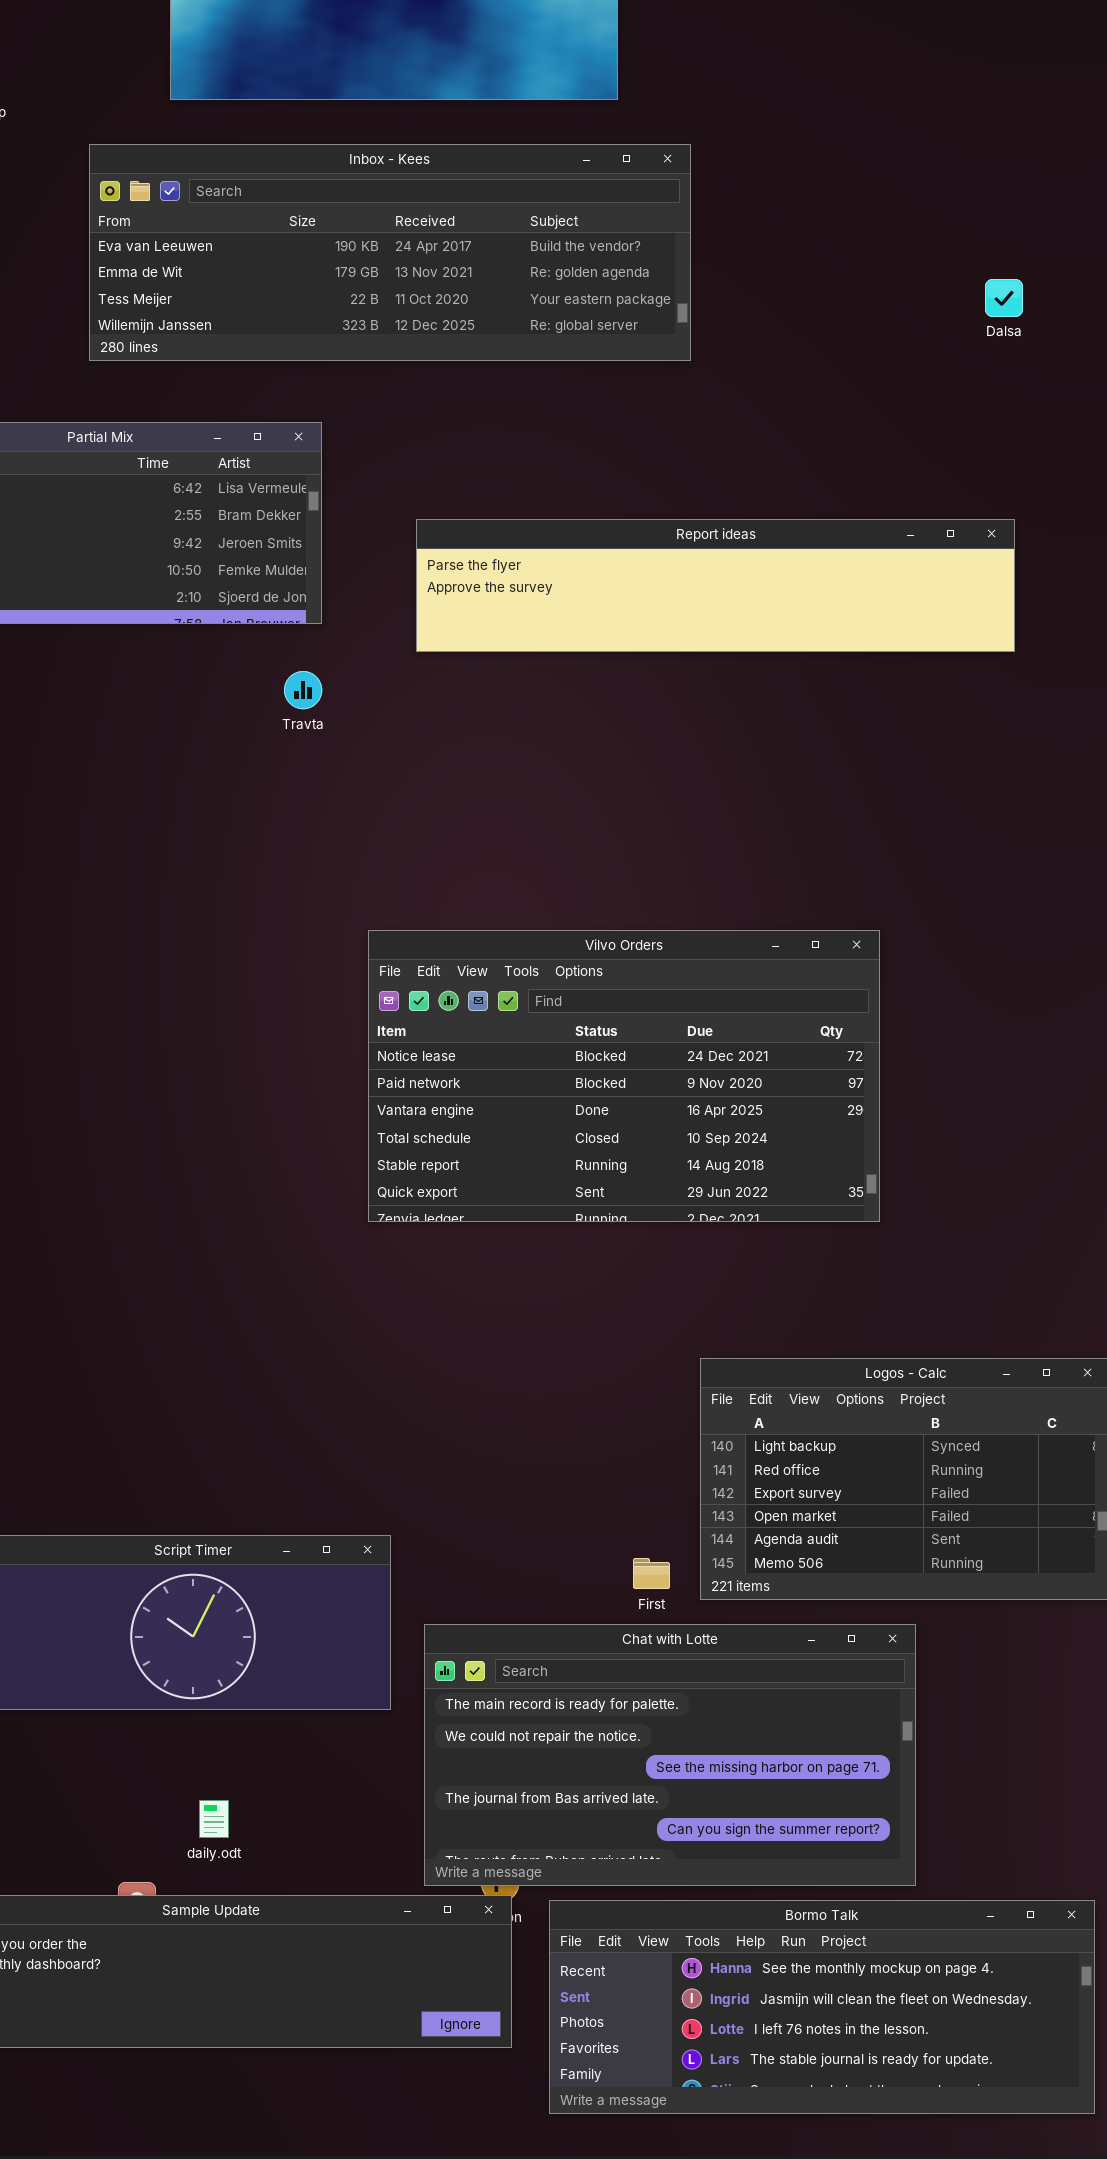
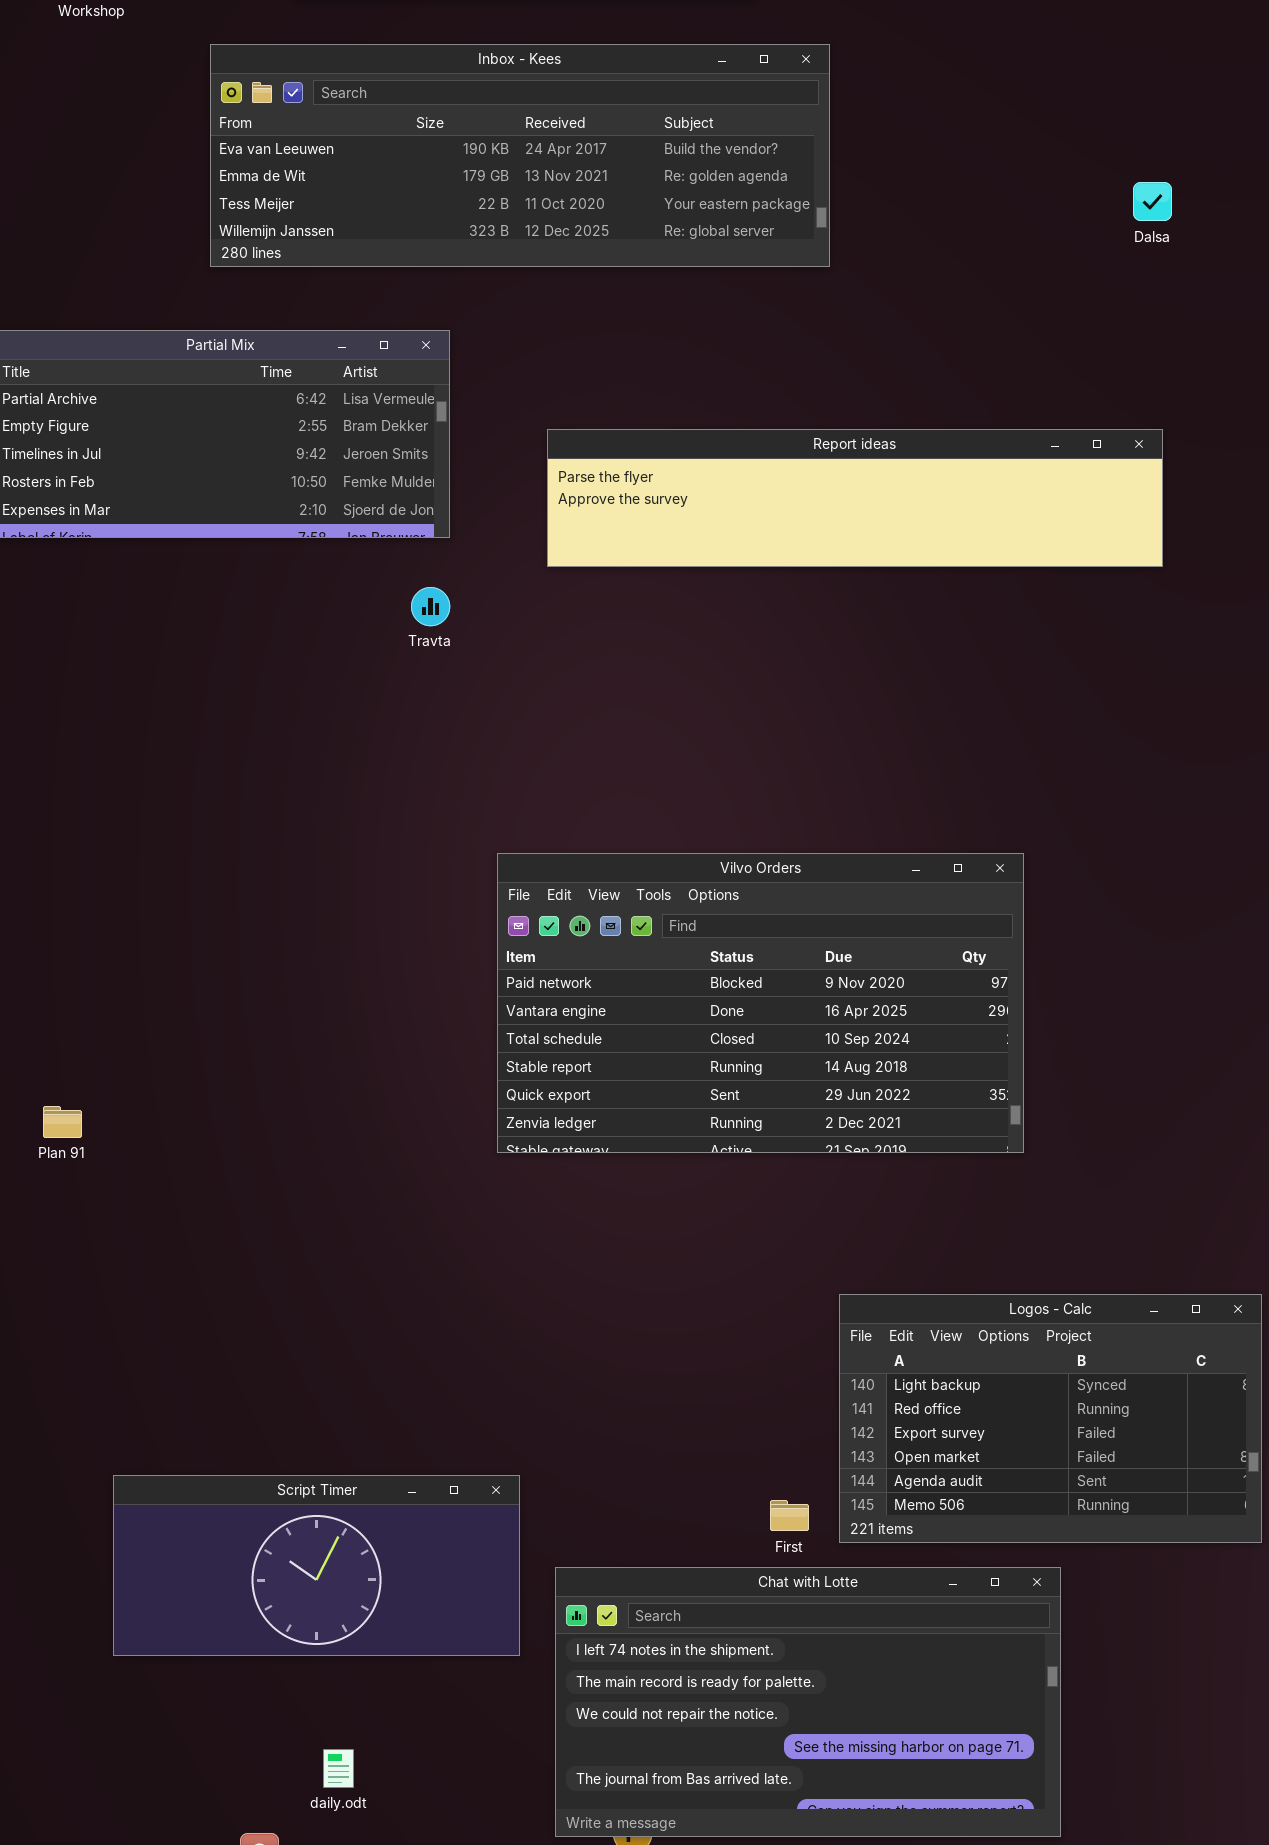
Vilvo Orders: [368,930,880,1222] -> [497,853,1024,1153], scrolled down 1 row
Chat with Lotte: [424,1624,916,1886] -> [555,1567,1061,1837], scrolled up 1 row

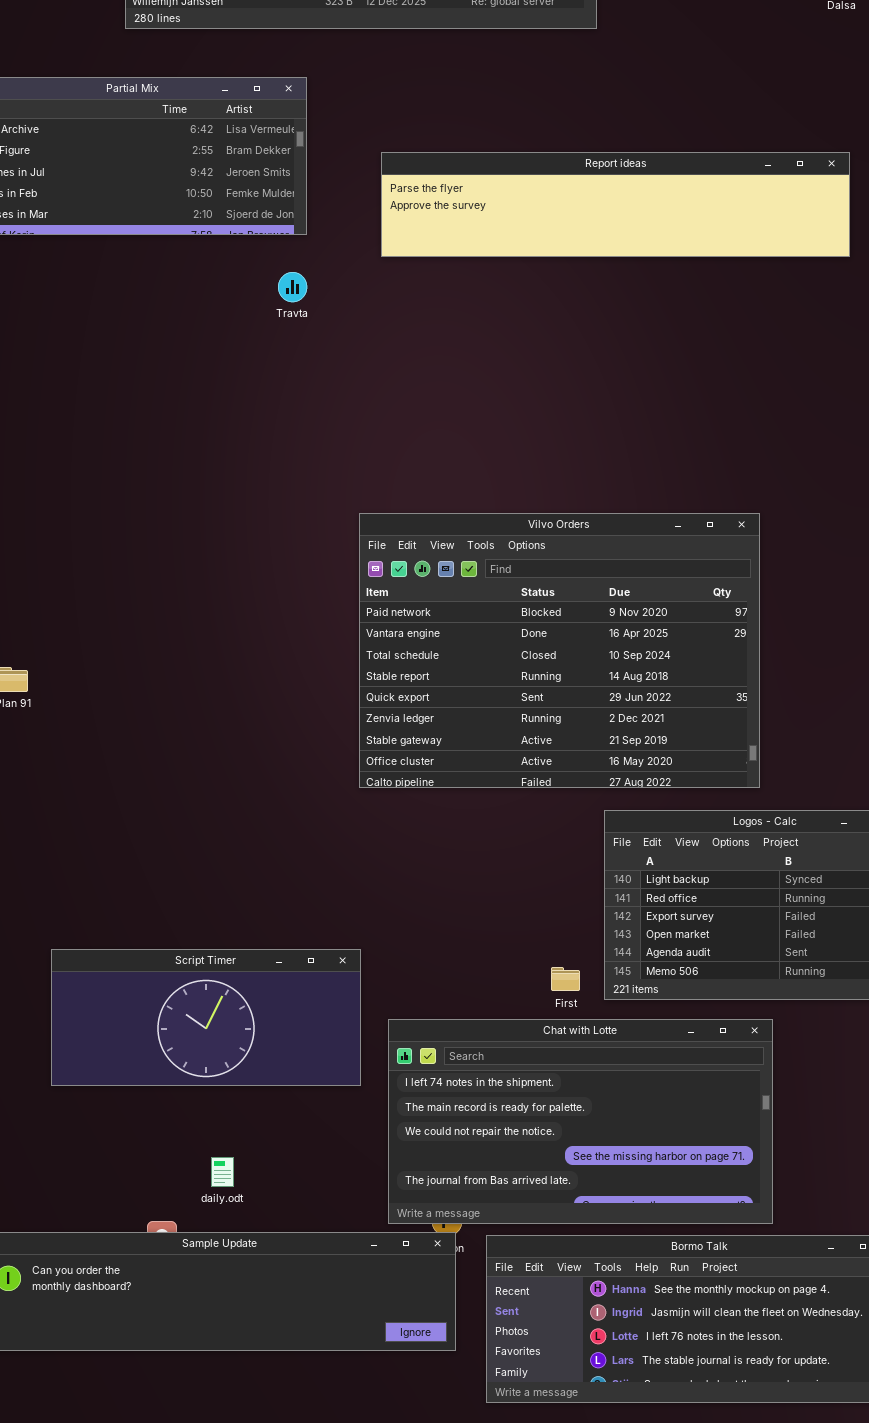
Vilvo Orders: [497,853,1024,1153] -> [359,513,760,788], moved, resized

